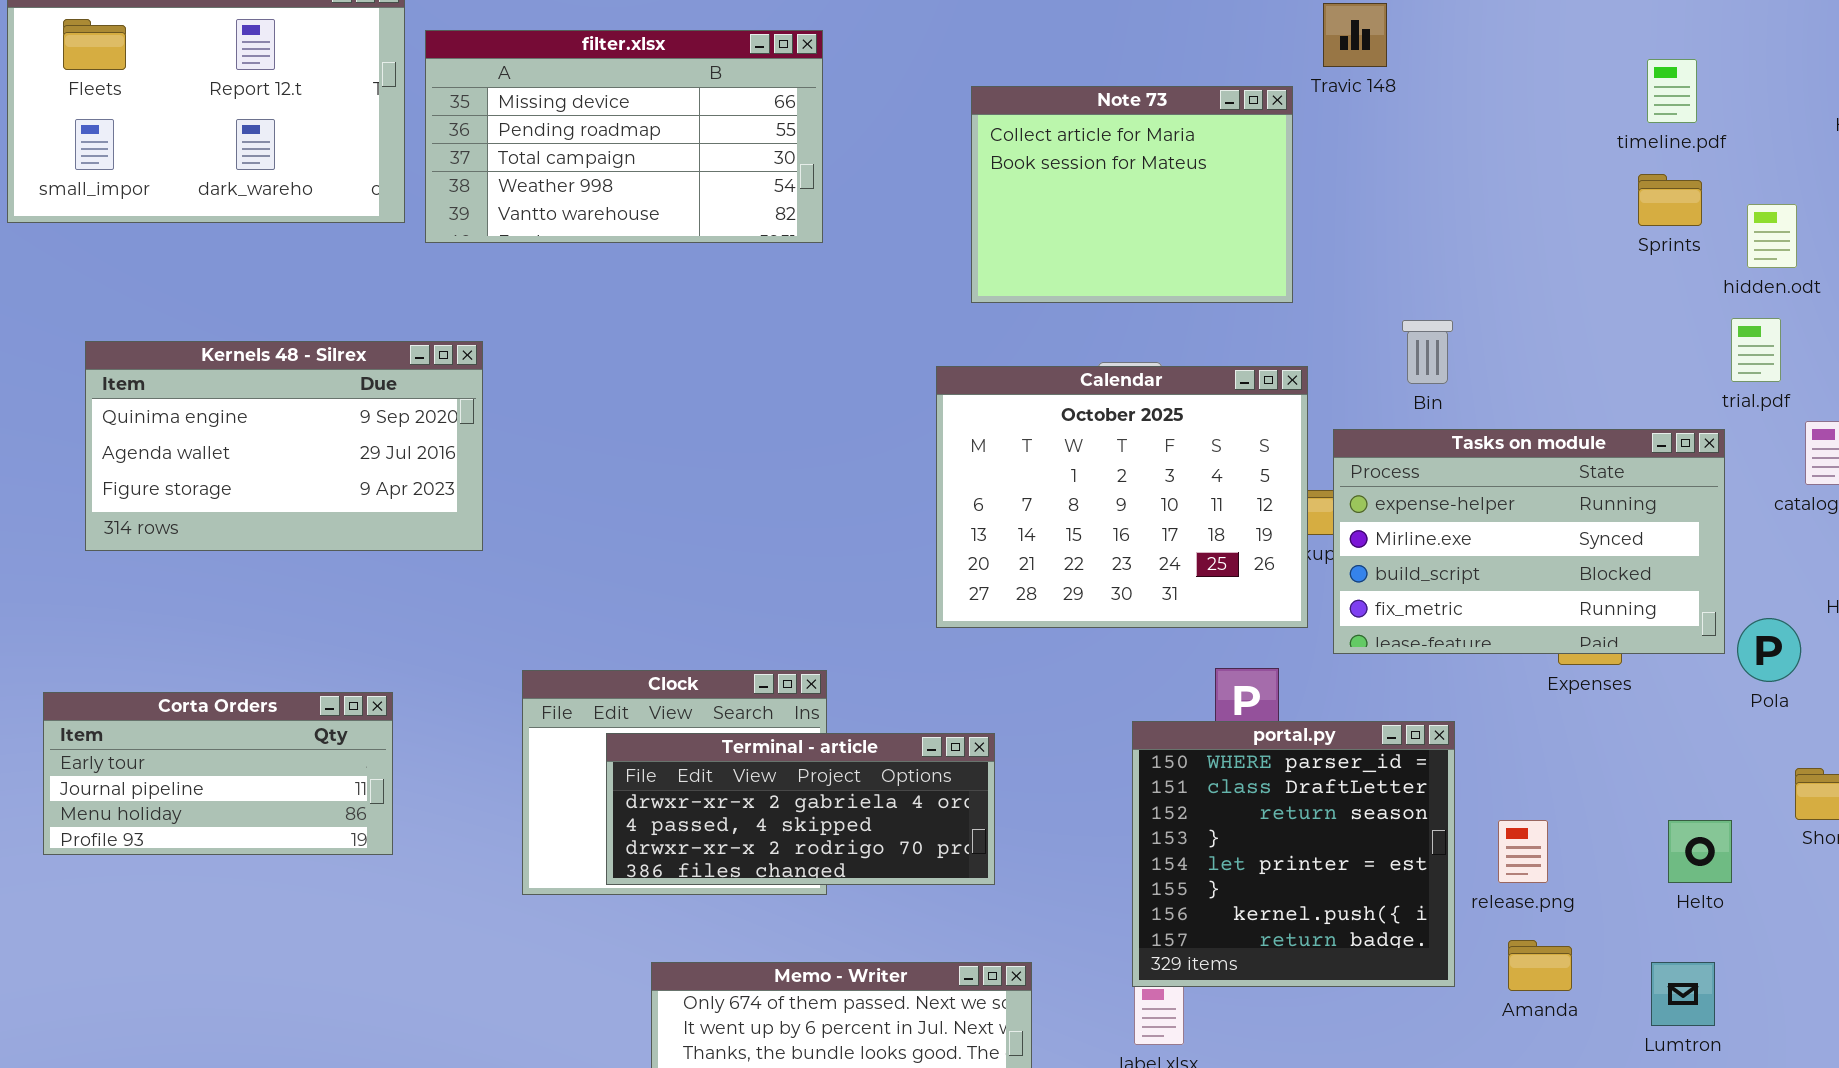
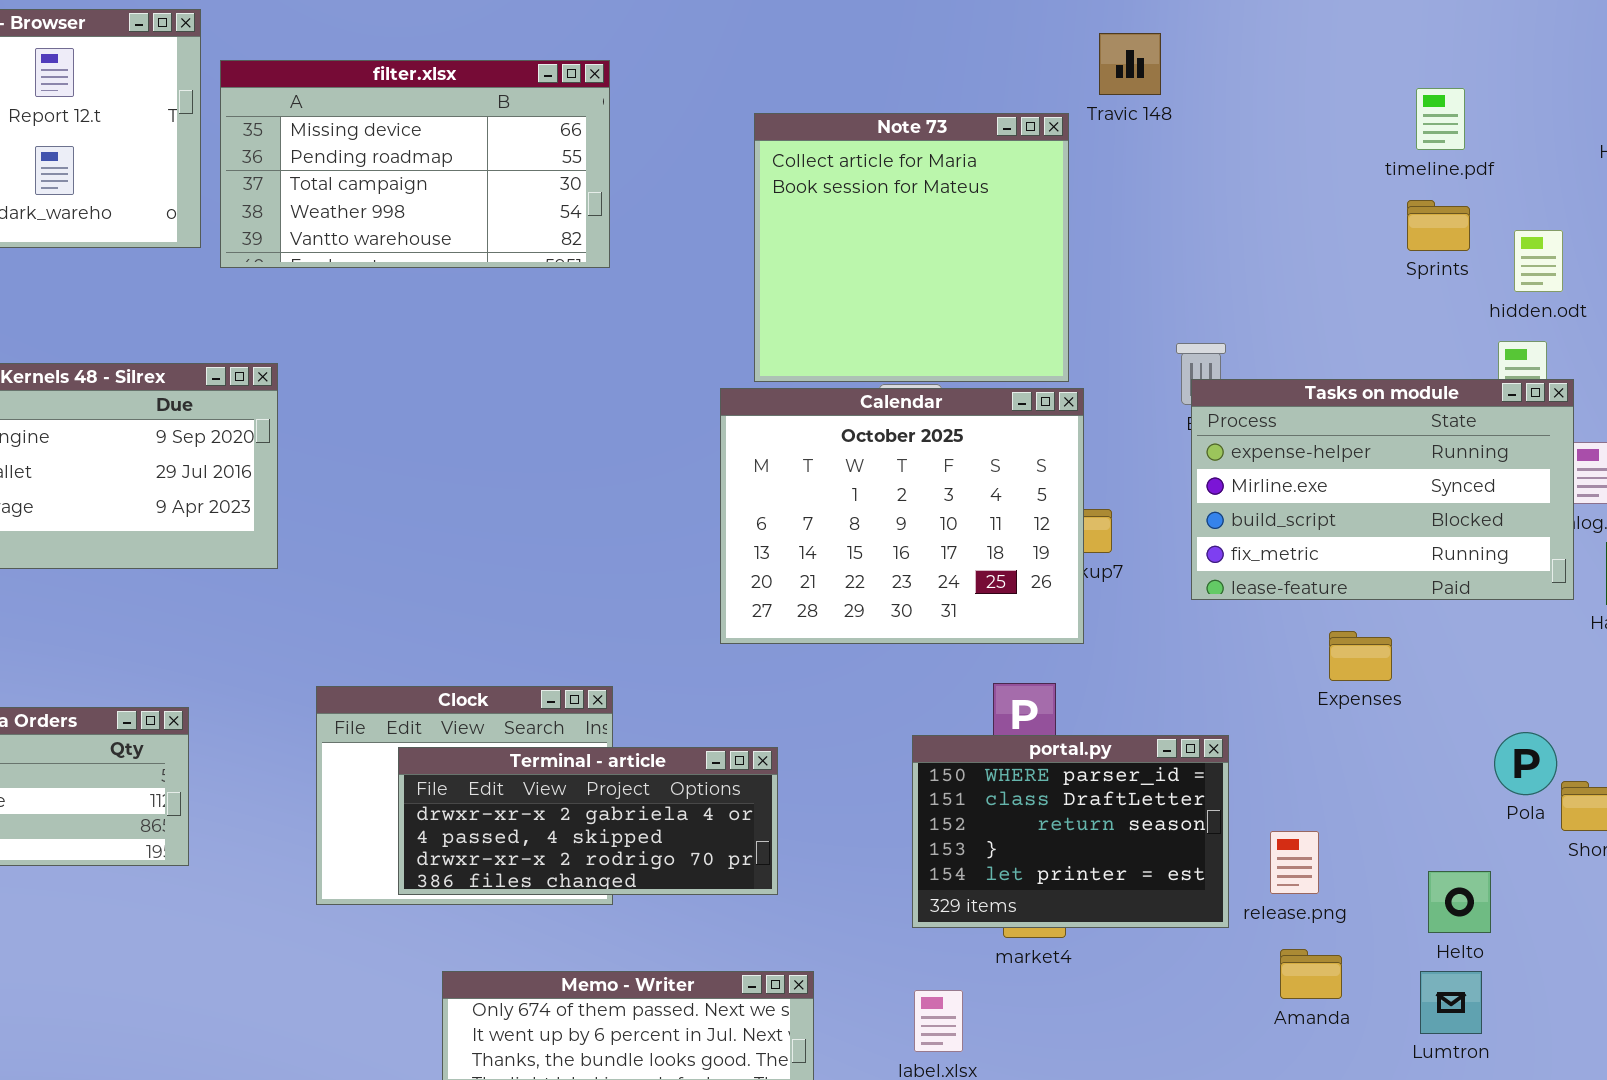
Note 73: [971,86,1293,303] -> [754,113,1069,382], resized
Tasks on module: [1333,429,1725,654] -> [1191,379,1574,600], moved
Pola: [1737,618,1801,682] -> [1494,732,1557,795], moved
portal.py: [1132,721,1455,987] -> [912,735,1229,928], resized
Helto: [1668,820,1732,883] -> [1428,871,1491,933], moved

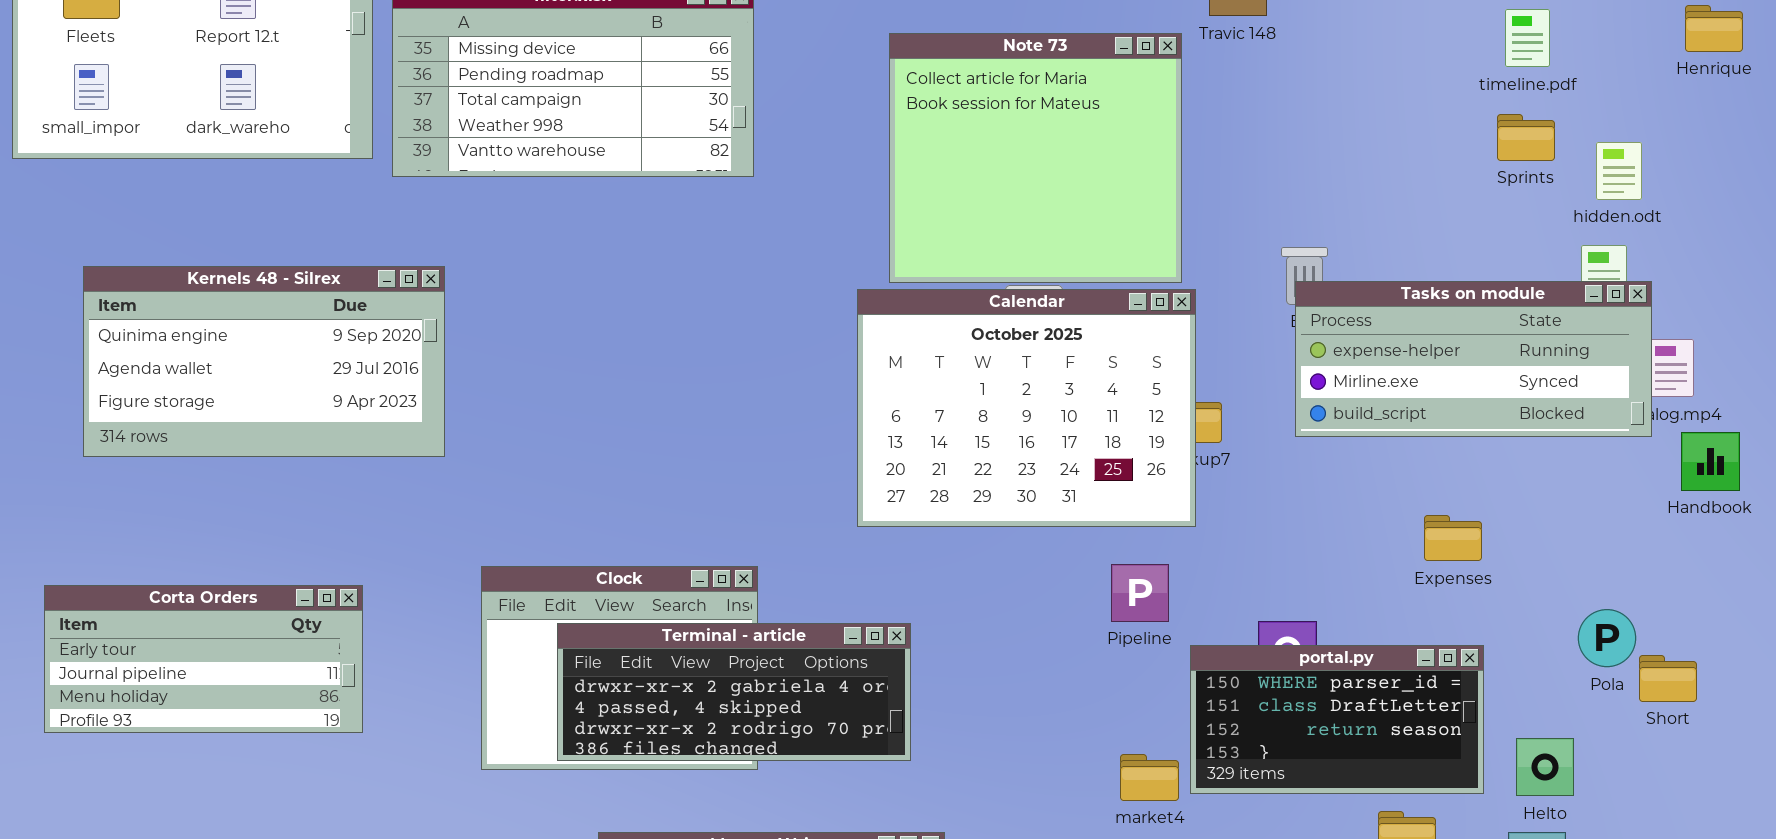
Tasks on module: [1191,379,1574,600] -> [1295,281,1652,437], resized
portal.py: [912,735,1229,928] -> [1190,645,1484,794], moved, resized

